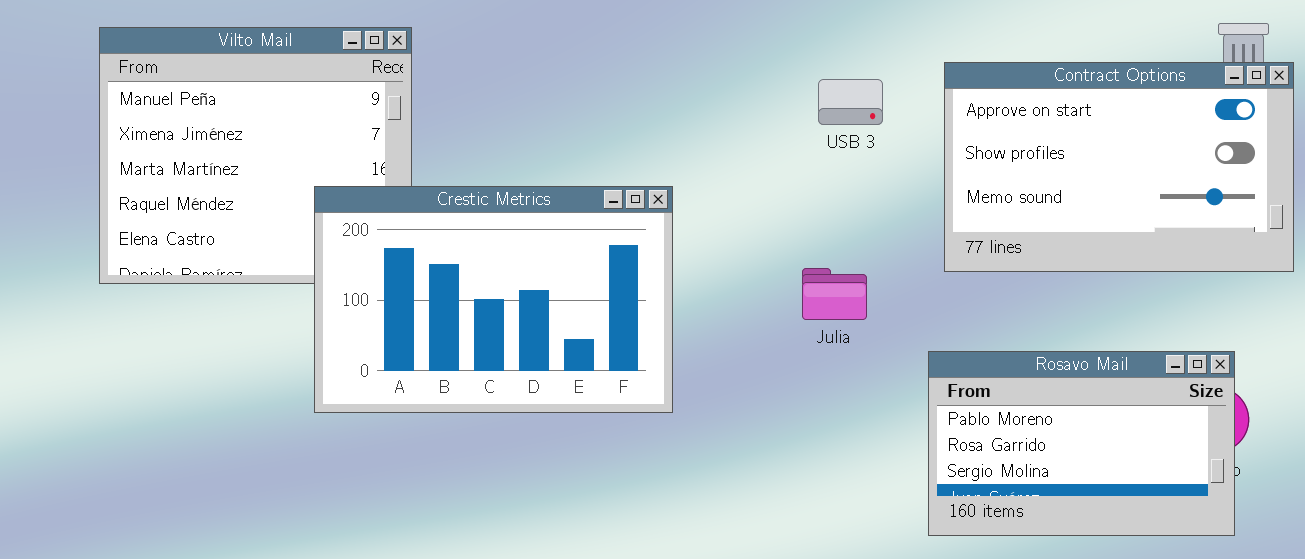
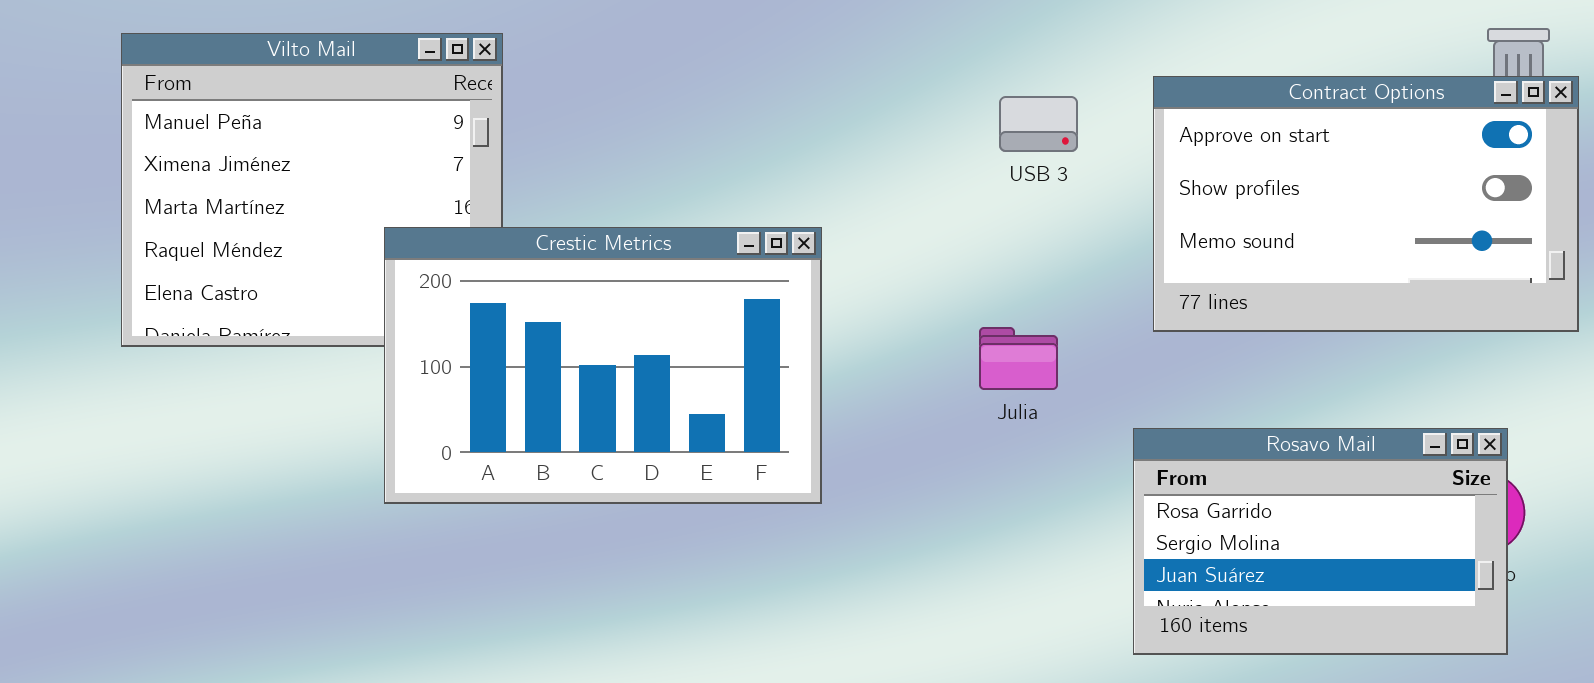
Rosavo Mail: [928,351,1235,536] -> [1133,428,1508,655], scrolled down 1 row

